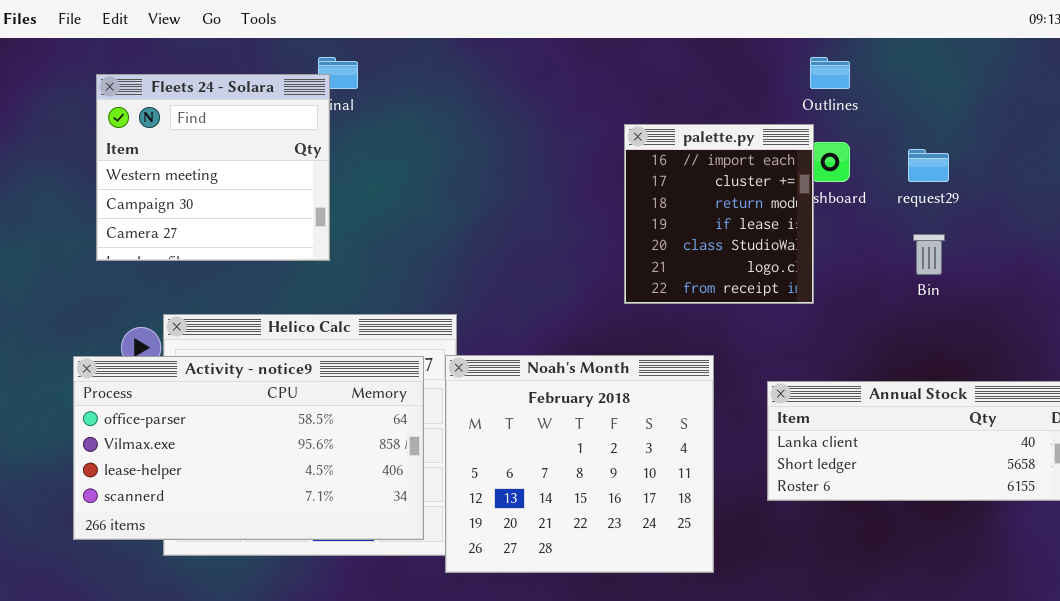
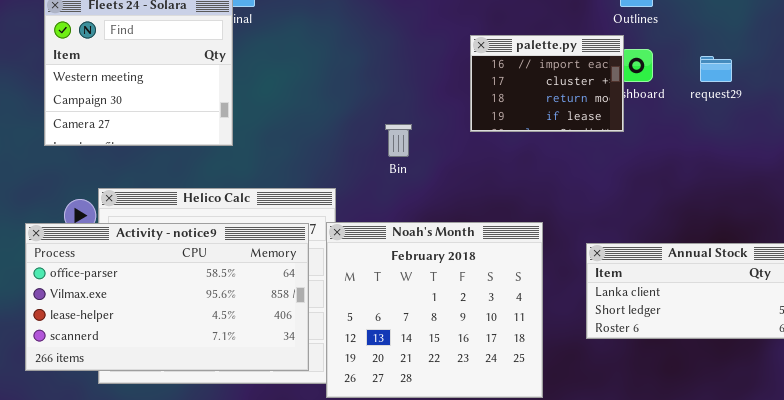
palette.py: [624,124,814,304] -> [470,35,624,132], resized
Bin: [913,234,945,275] -> [385,124,412,157], moved

